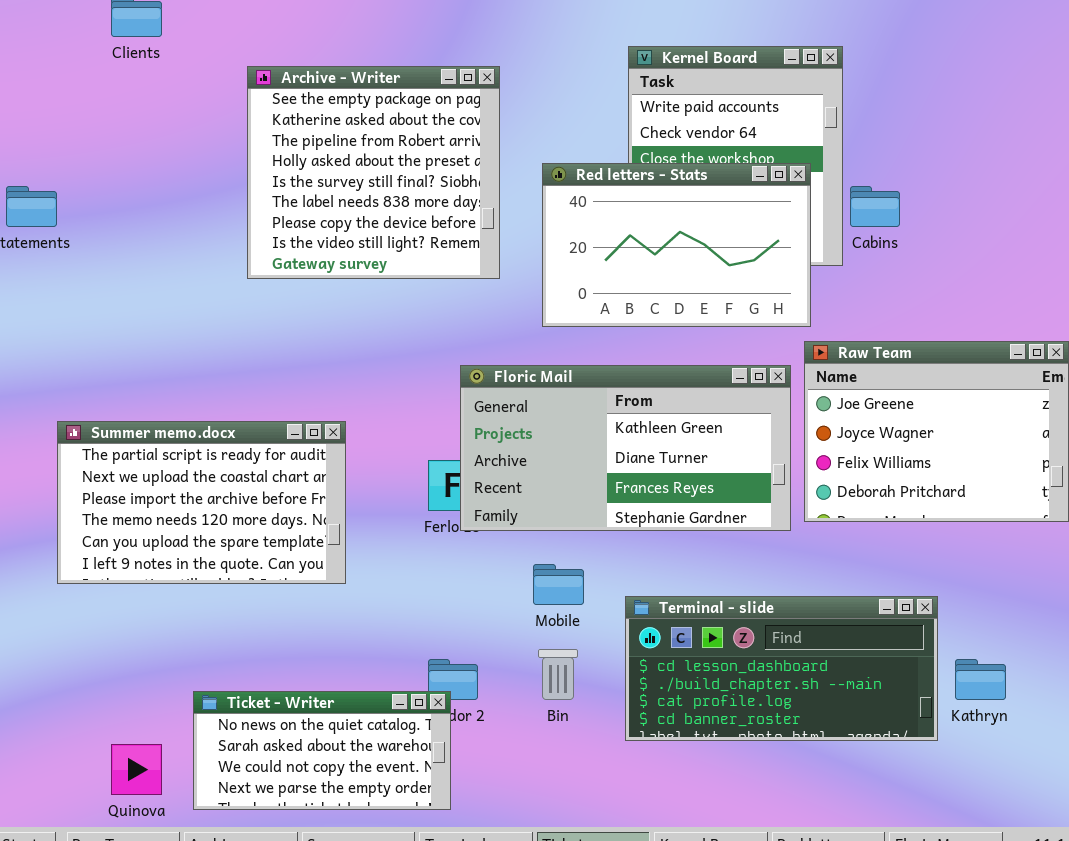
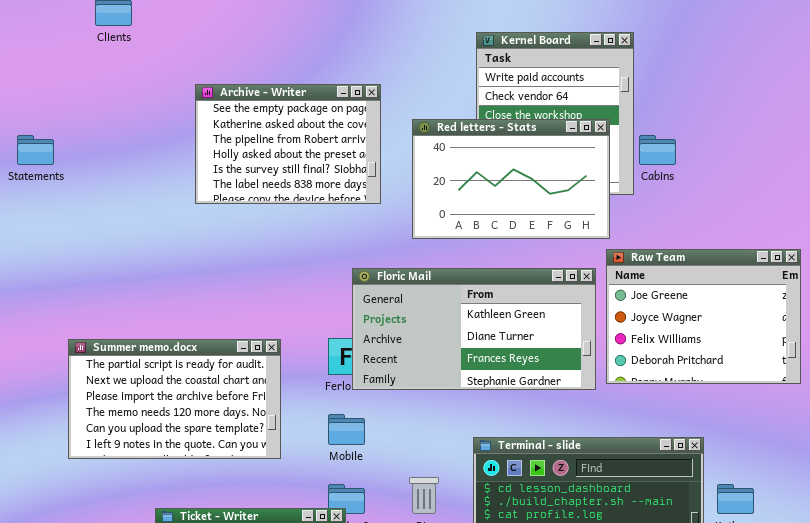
Archive - Writer: [247,66,500,279] -> [195,84,381,204], resized
Summer memo.docx: [57,421,346,584] -> [68,339,281,459], moved
Mobile: [533,564,584,605] -> [328,414,365,445], moved

